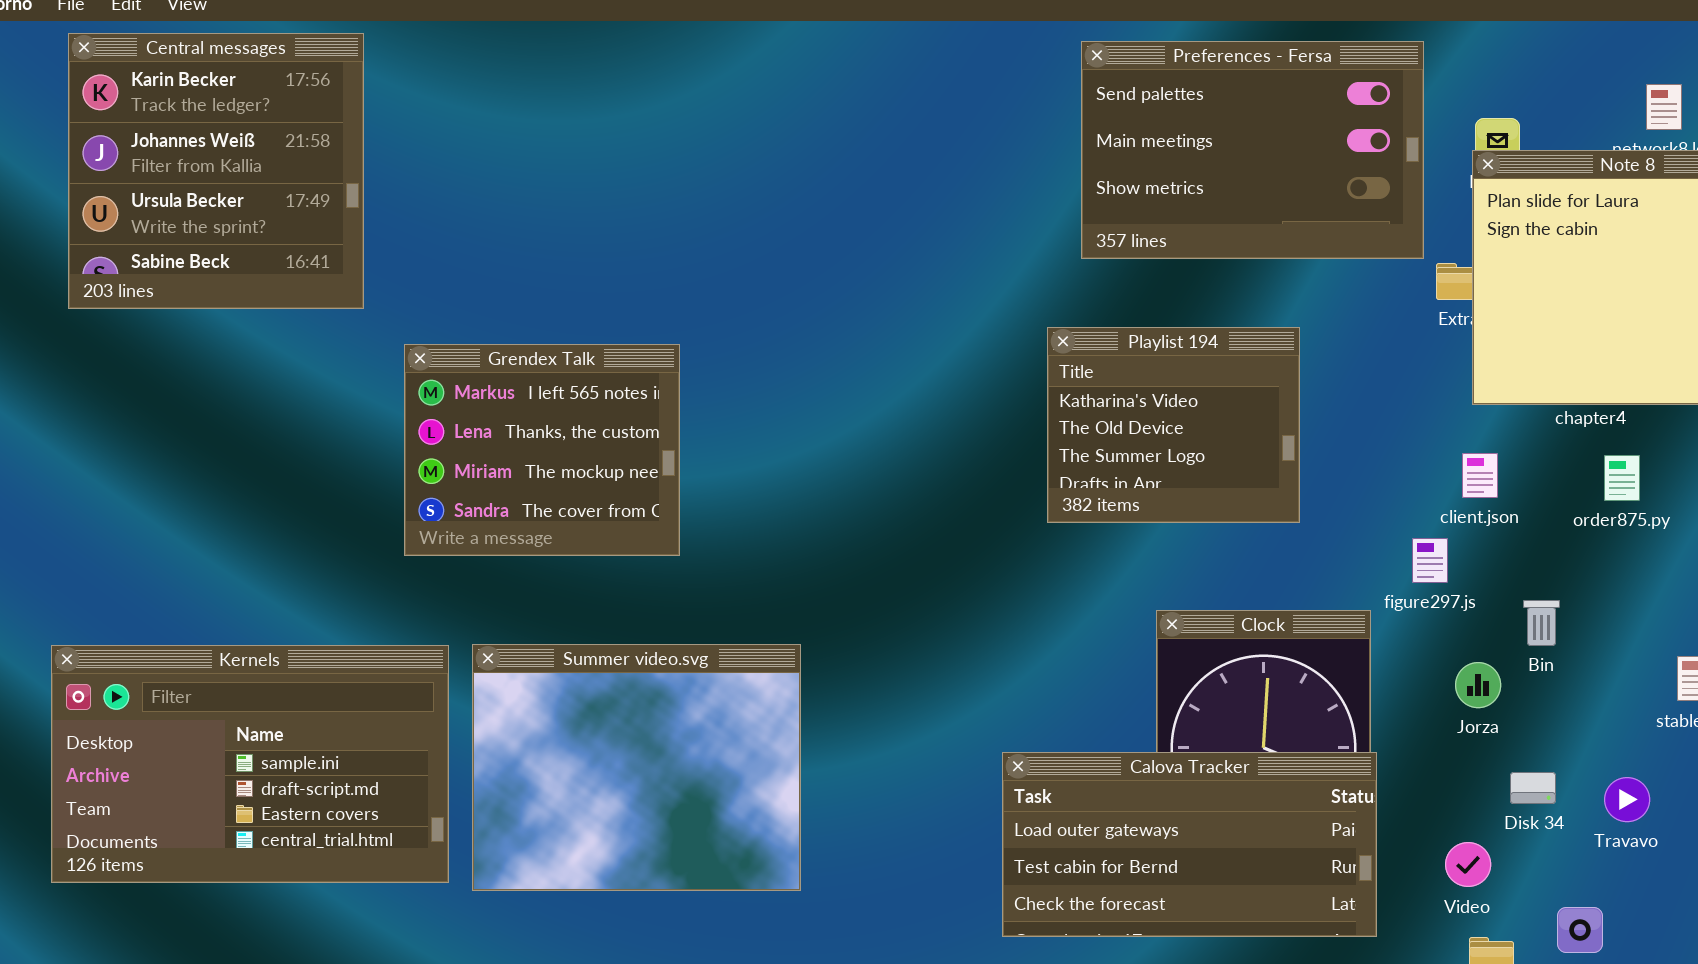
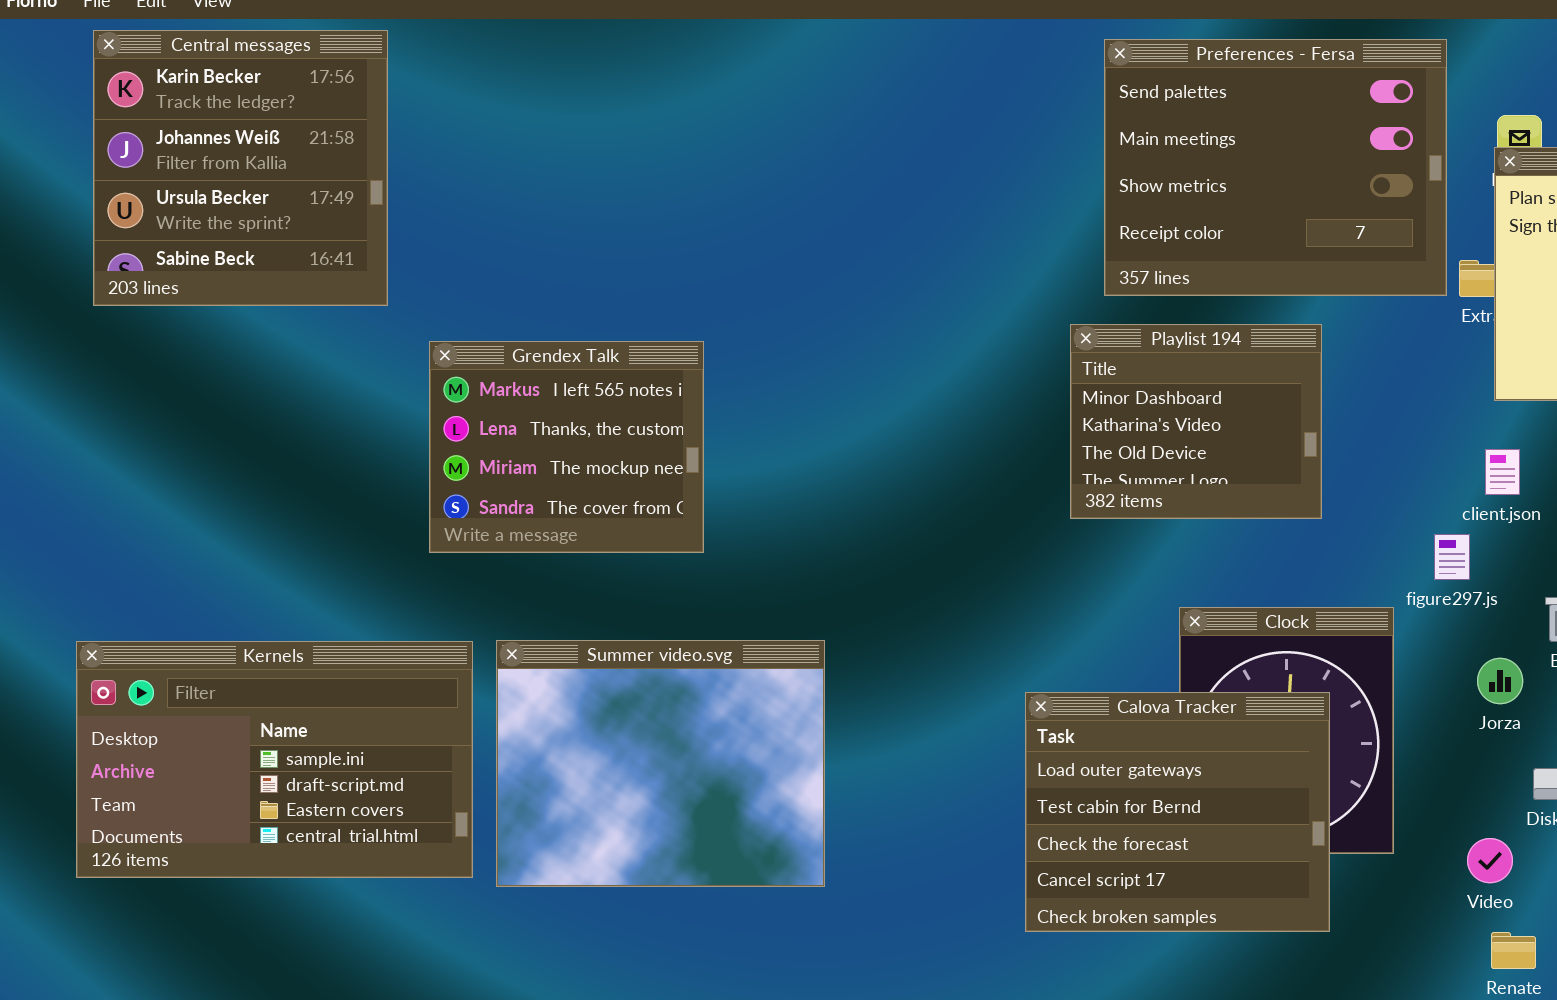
Preferences - Fersa: [1081,41,1424,259] -> [1104,39,1447,296], resized
Playlist 194: [1047,327,1300,523] -> [1070,324,1322,519], scrolled up 1 row
Calova Tracker: [1002,752,1377,937] -> [1025,692,1330,932], resized

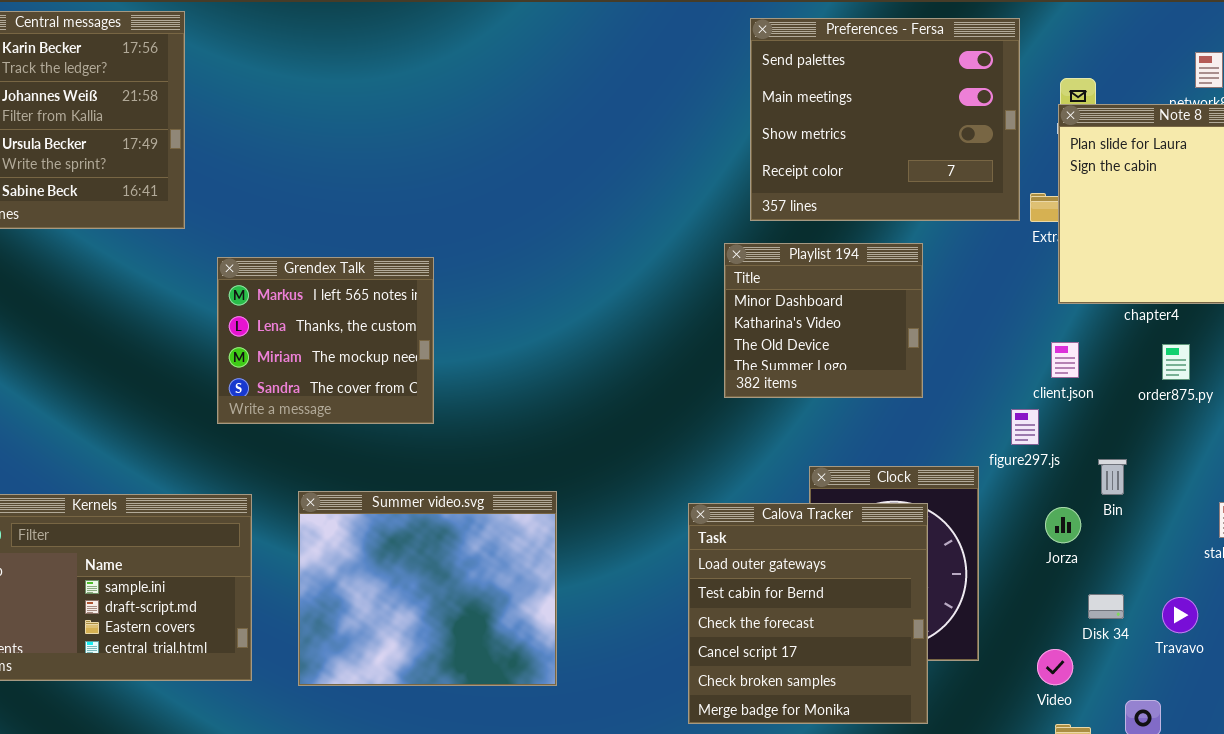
Summer video.svg: [496,640,825,887] -> [298,491,557,686], moved
Calova Tracker: [1025,692,1330,932] -> [688,503,928,724], resized

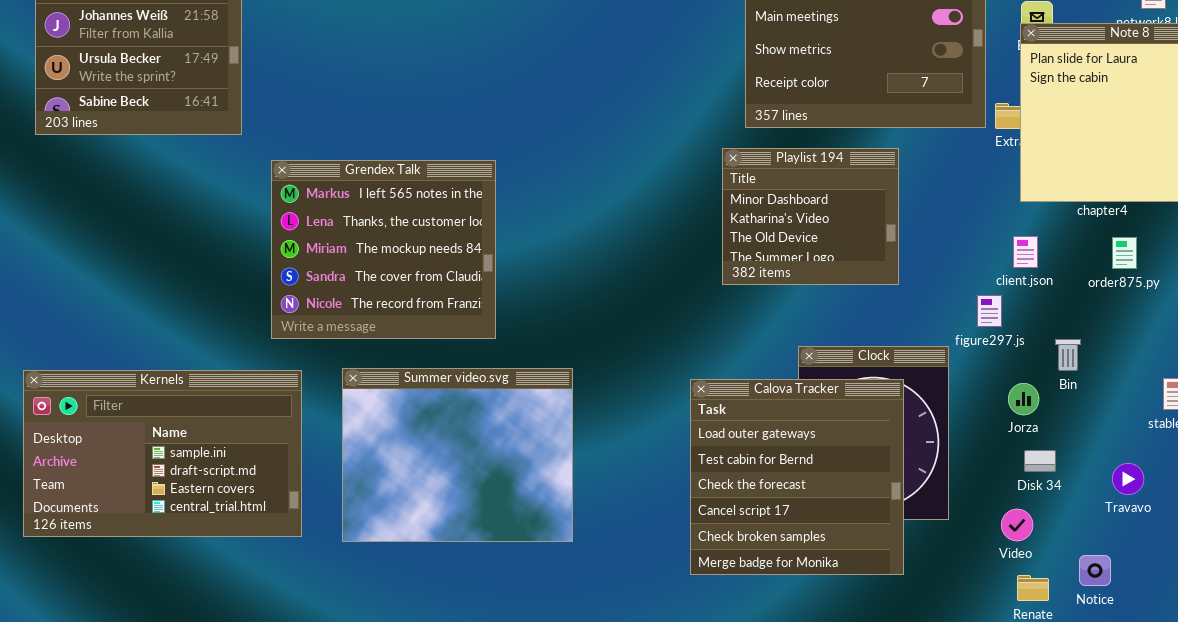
Grendex Talk: [217,257,434,424] -> [271,160,496,339], resized
Disk 34: [1088,594,1124,619] -> [1024,450,1056,472], moved

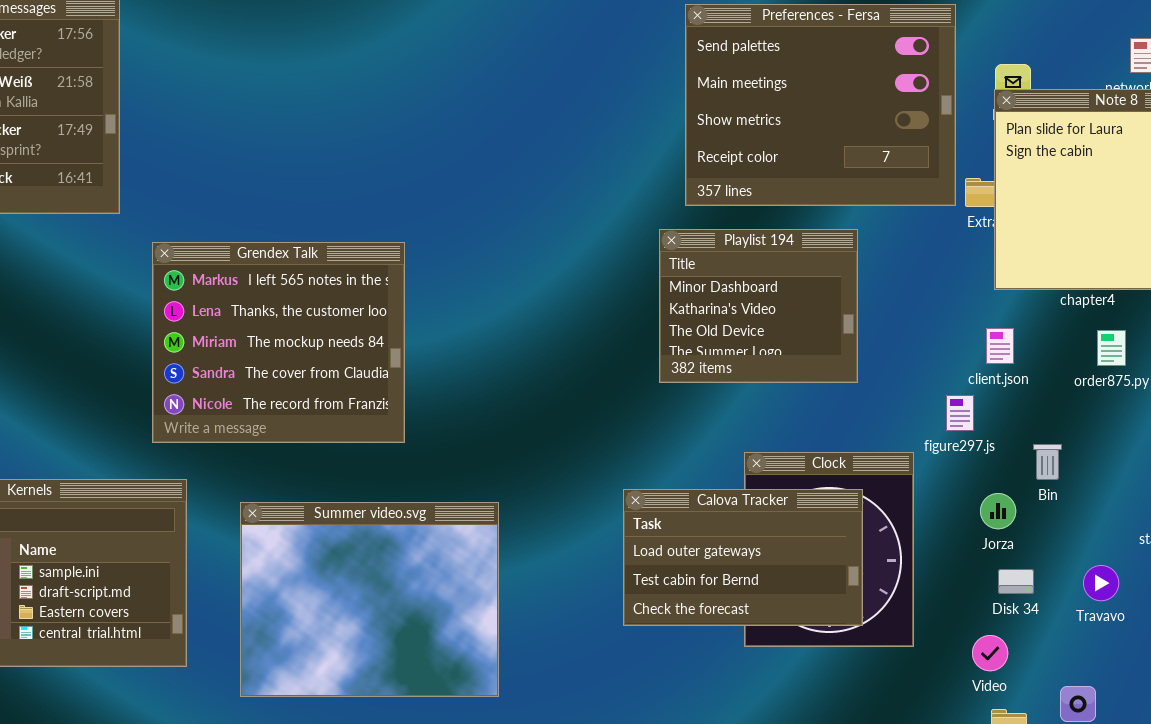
Summer video.svg: [342,368,573,542] -> [240,502,499,697], moved
Calova Tracker: [690,379,904,575] -> [623,489,863,626], resized
Travavo: [1112,463,1144,495] -> [1083,565,1119,601], moved

